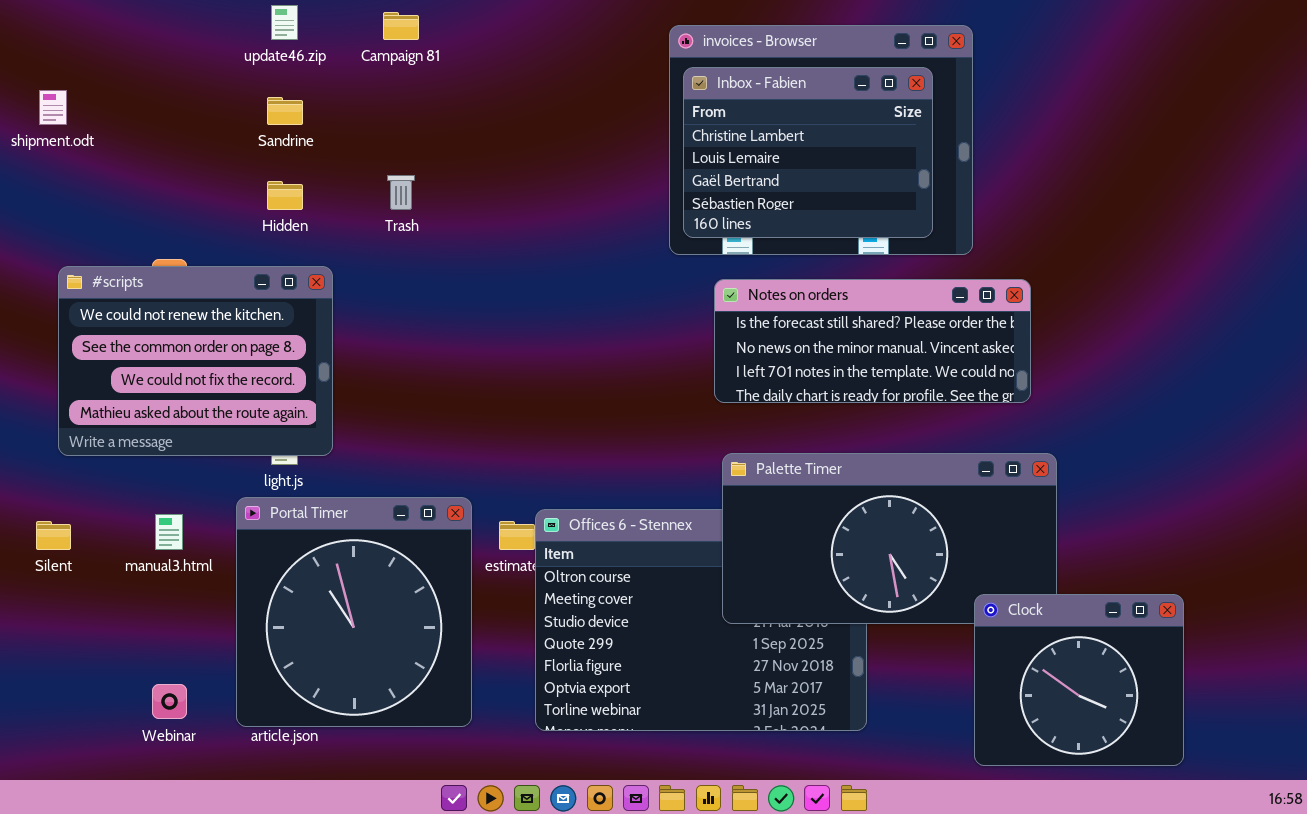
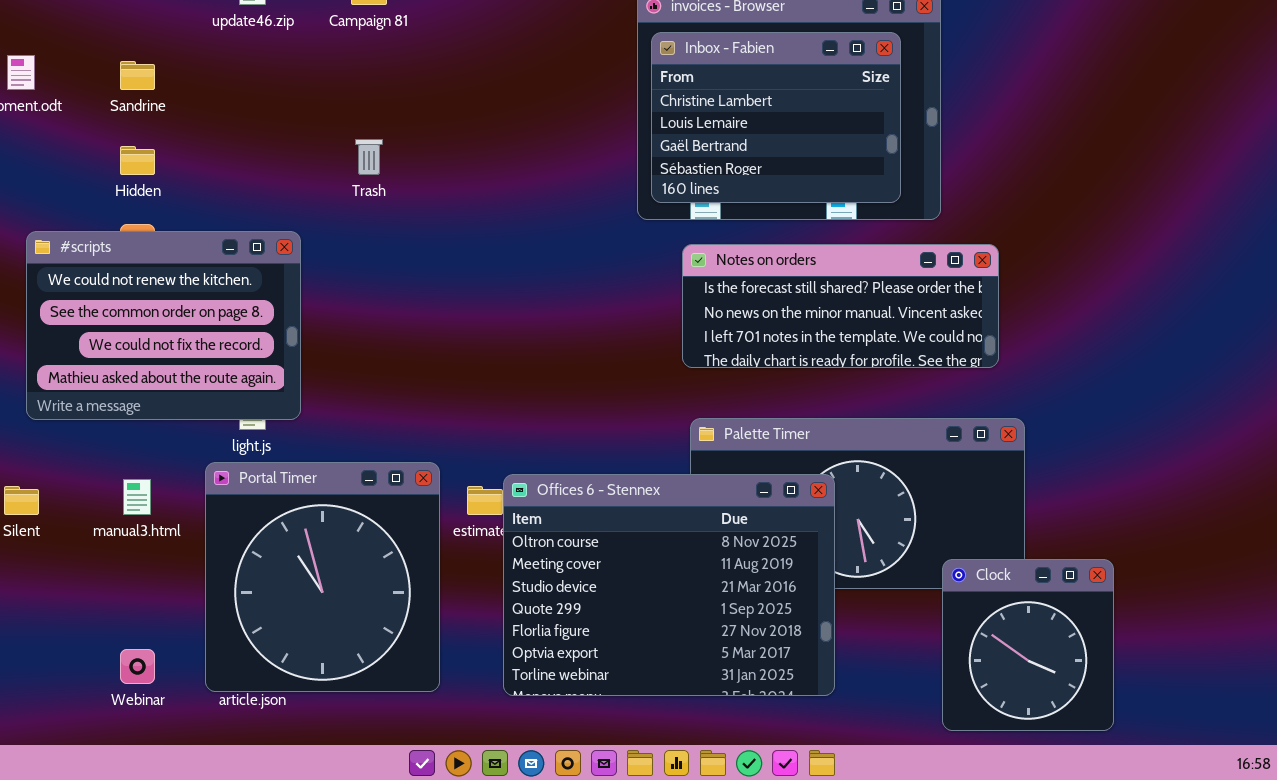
Sandrine: [267,97,303,125] -> [120,61,155,90], moved
Hidden: [267,181,303,210] -> [120,146,155,175], moved
Offices 6 - Stennex: [535,509,867,731] -> [503,474,835,696], raised
Clock: [974,594,1184,766] -> [942,559,1114,731], resized

